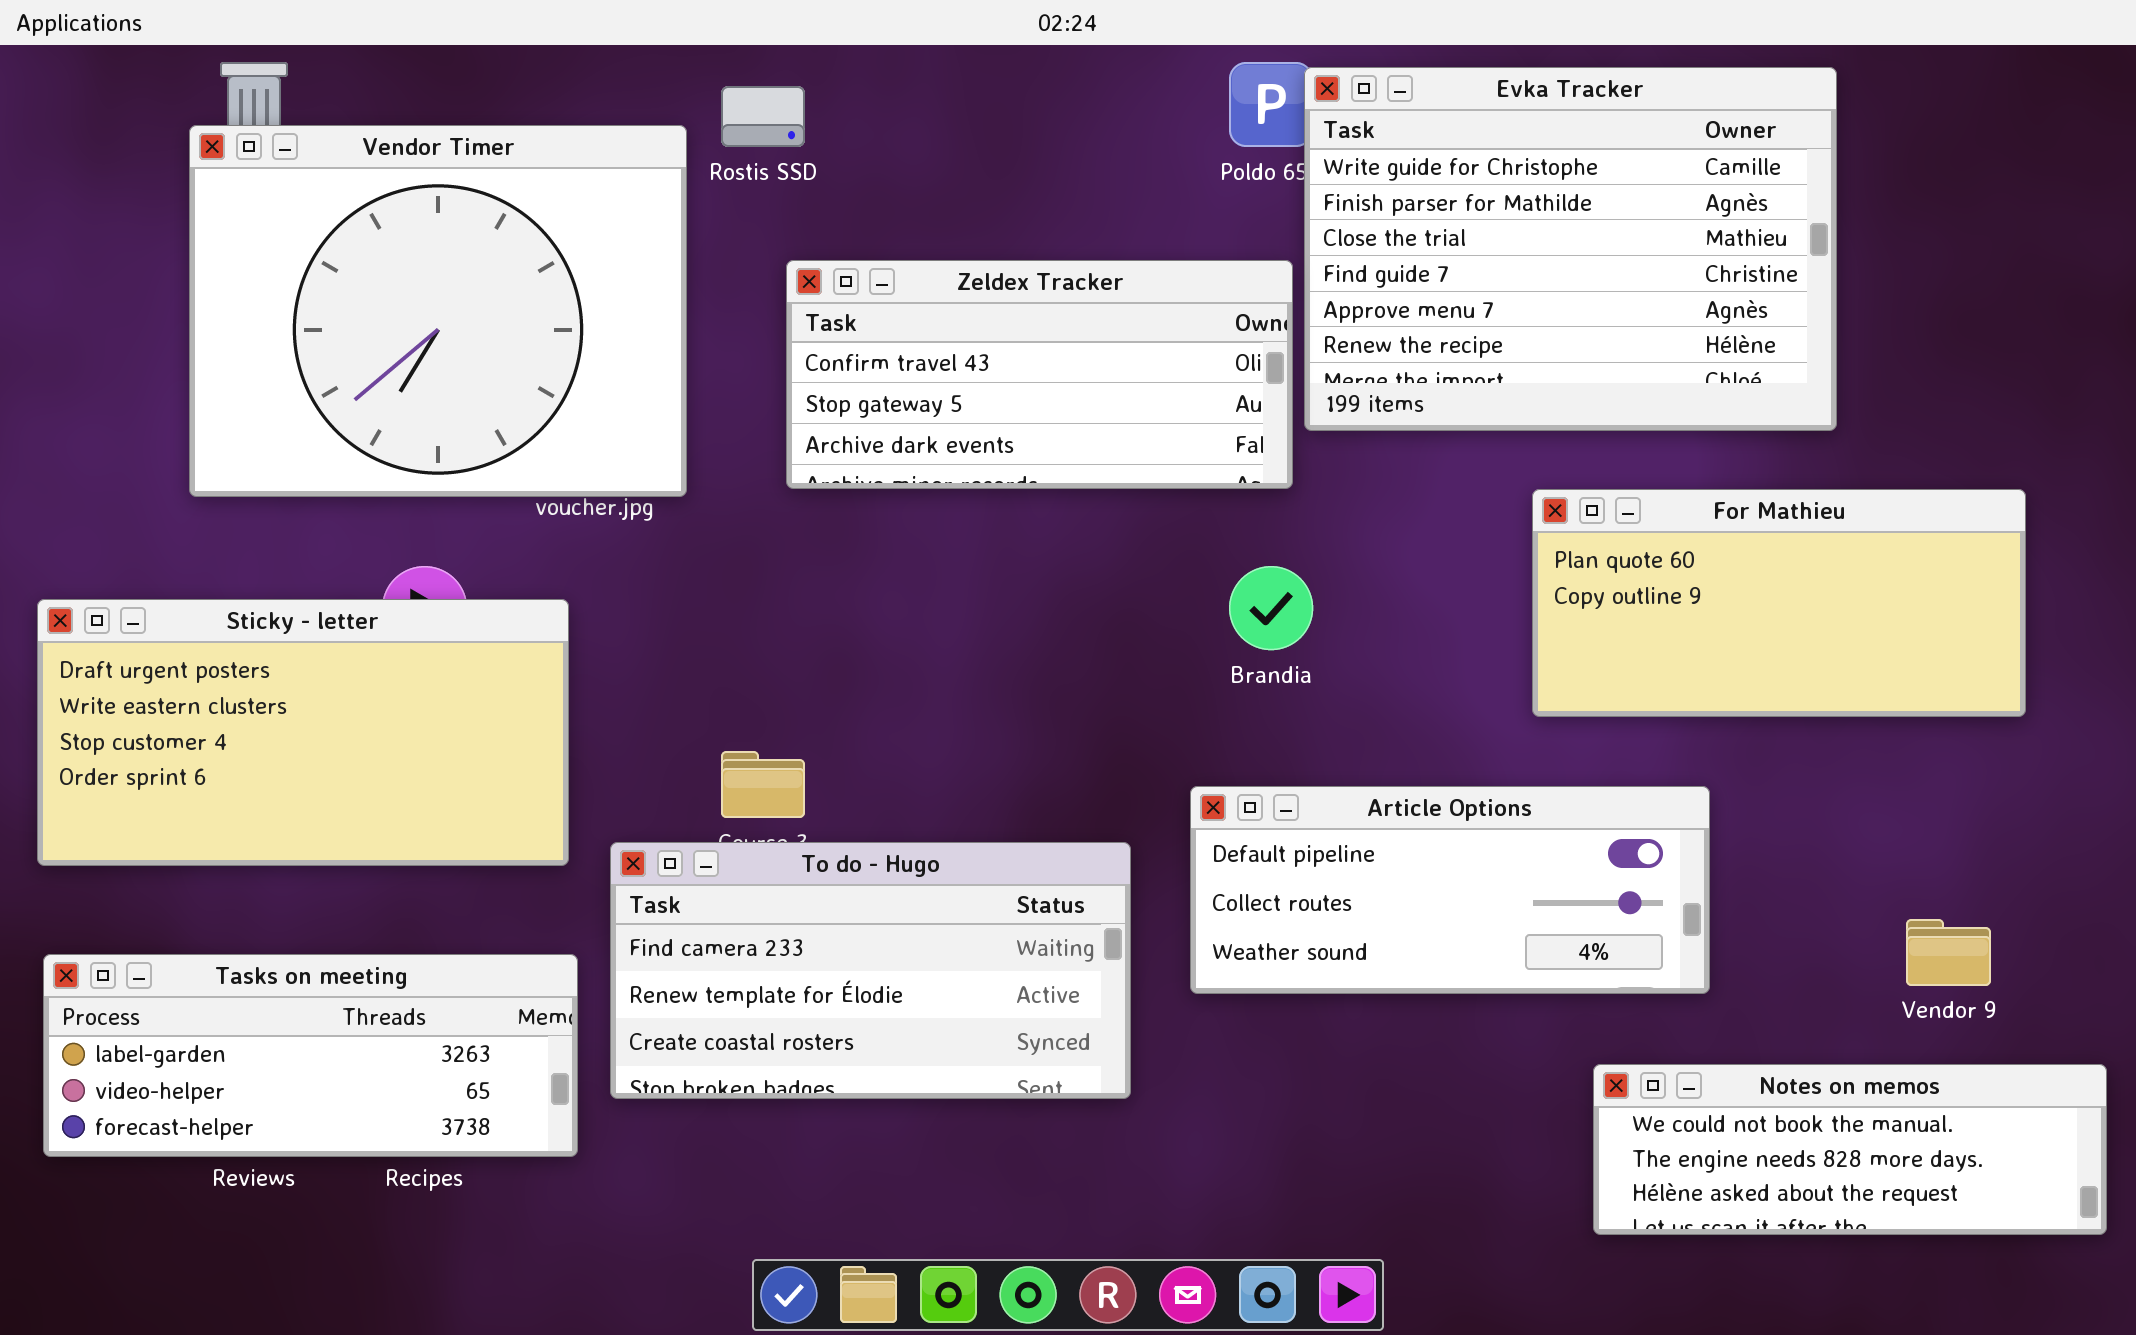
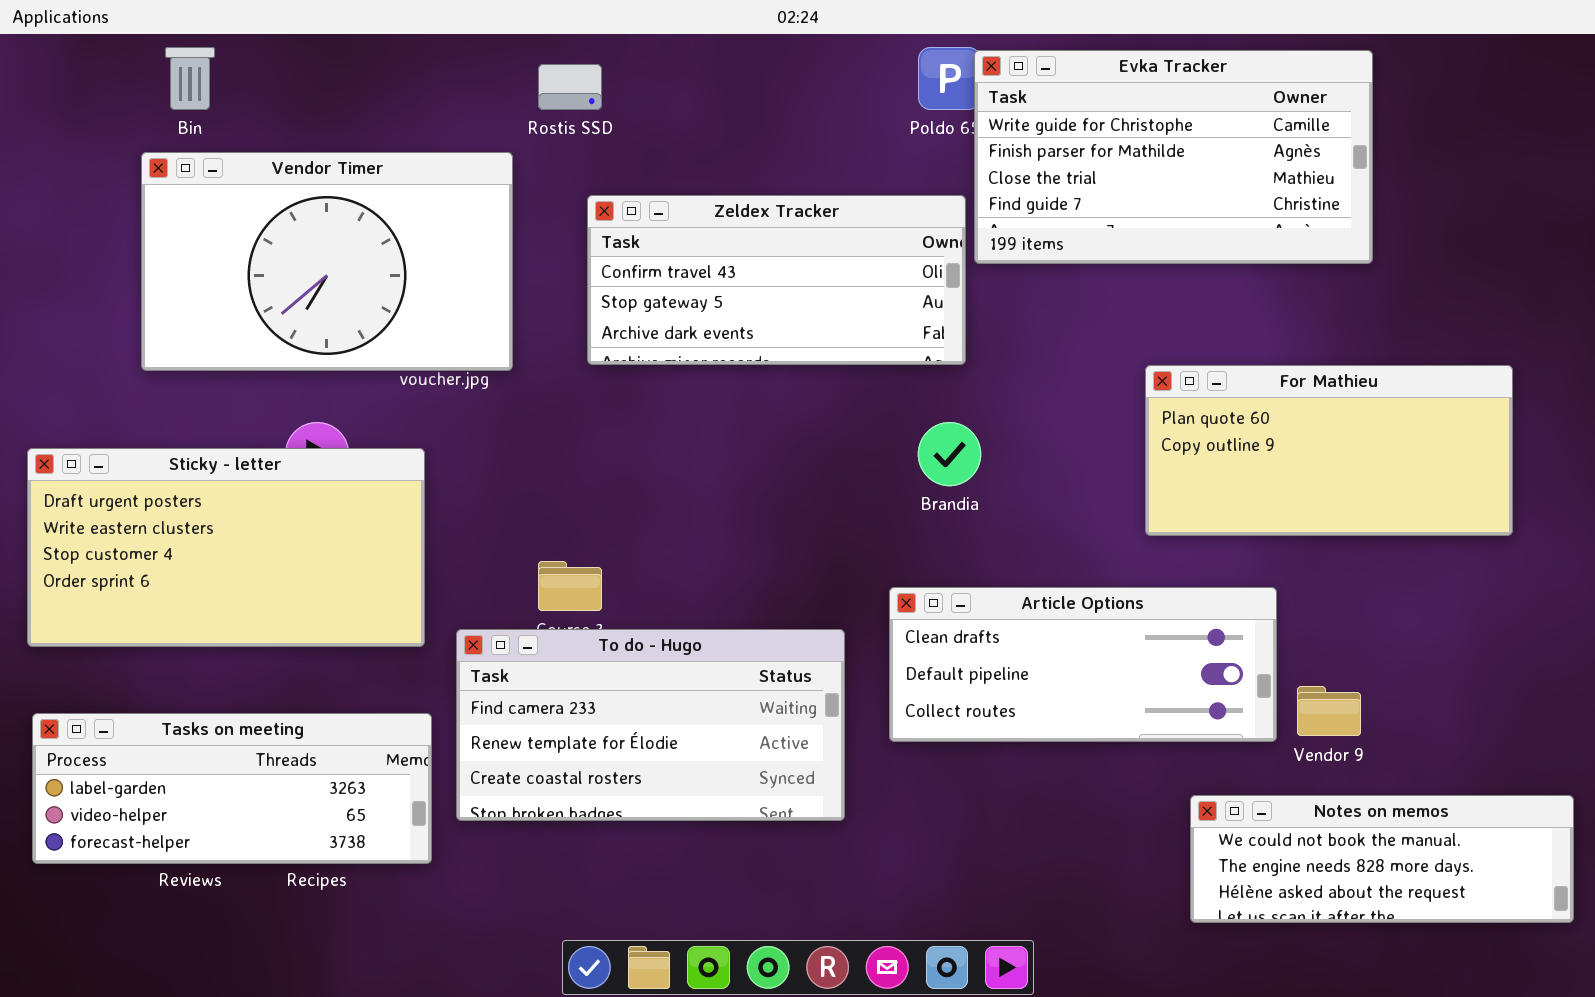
Evka Tracker: [1304,67,1837,431] -> [974,50,1373,264], resized
Vendor Timer: [189,125,687,497] -> [141,152,513,371], resized
Article Options: [1190,786,1710,994] -> [889,587,1277,742], scrolled up 1 row
Vendor 9: [1906,919,1991,986] -> [1297,686,1361,736], moved

